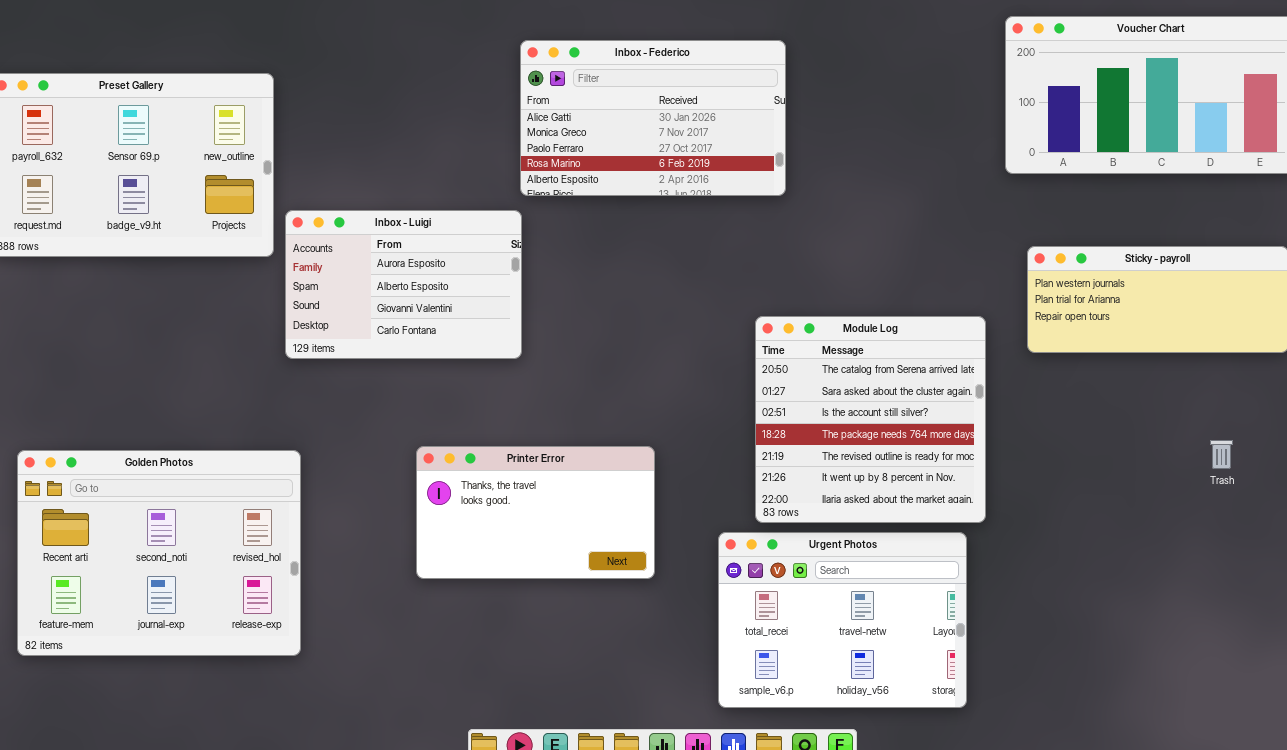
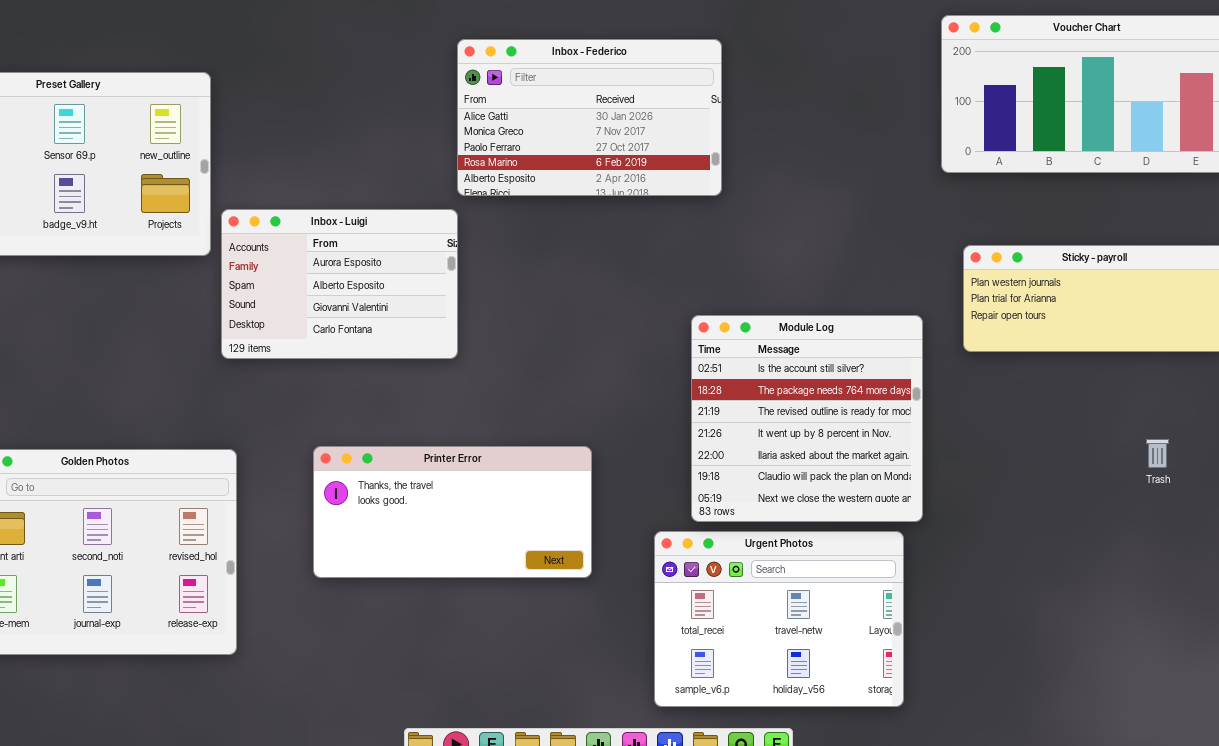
Module Log: [755,316,986,523] -> [691,315,923,522], scrolled down 2 rows
Printer Error: [416,446,655,579] -> [313,446,592,578], resized

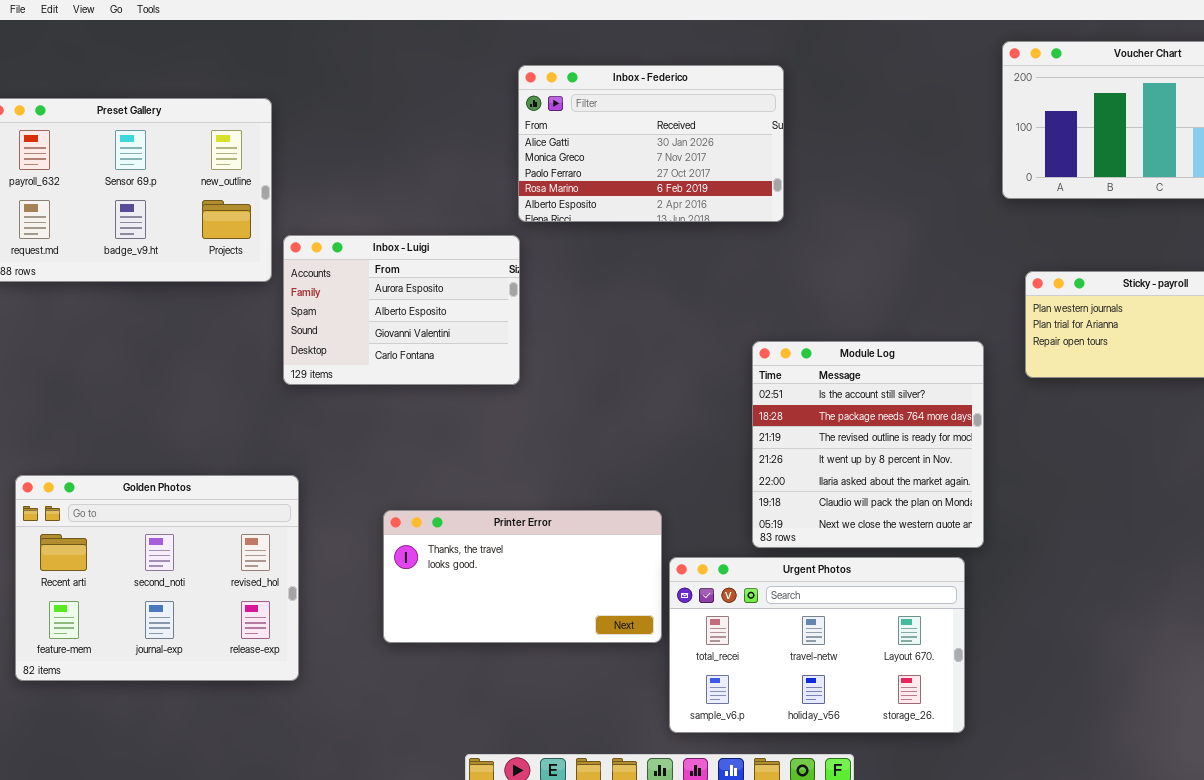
Printer Error: [313,446,592,578] -> [383,510,662,643], moved
Urgent Photos: [654,531,904,707] -> [669,557,965,733], resized

